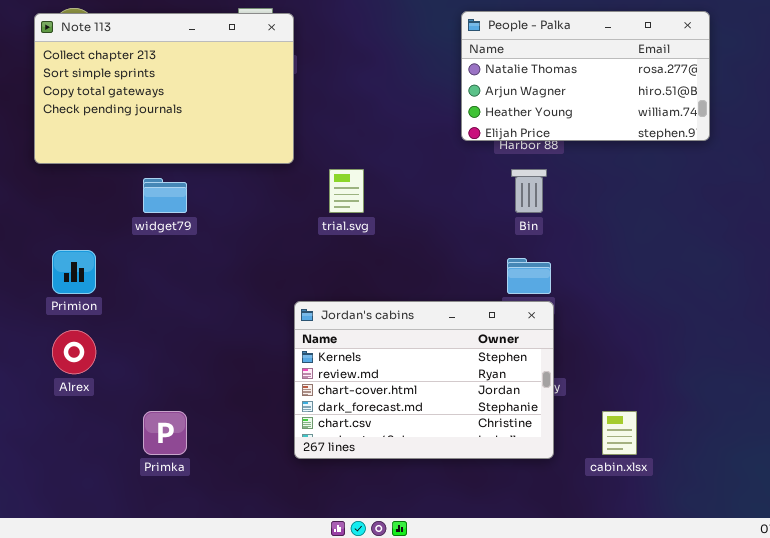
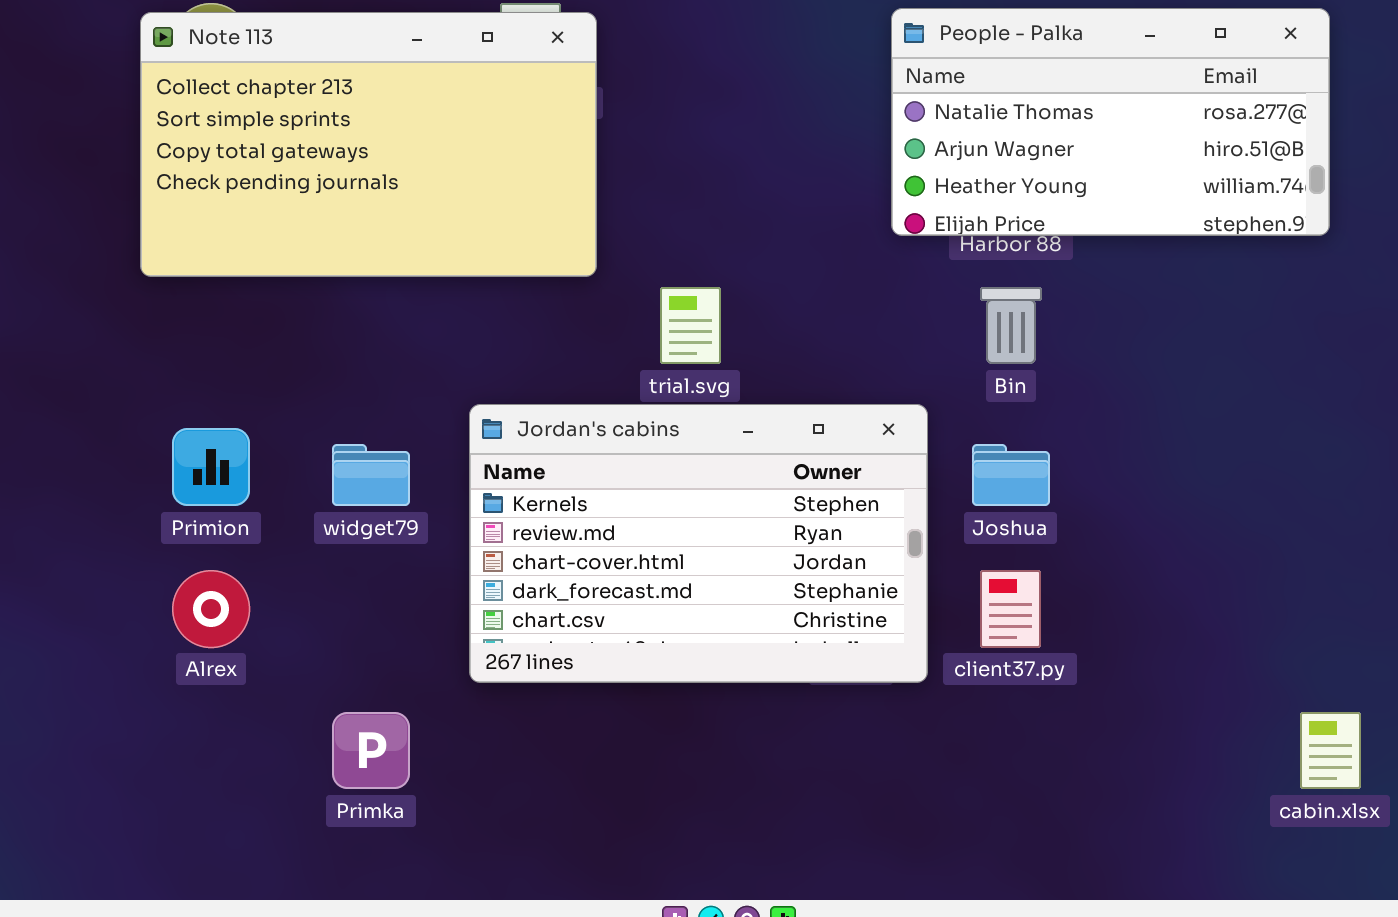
widget79: [143,178,187,213] -> [332,444,410,506], moved
Jordan's cabins: [294,301,554,459] -> [469,404,928,683], moved
cabin.xlsx: [602,411,637,455] -> [1300,712,1361,789], moved

